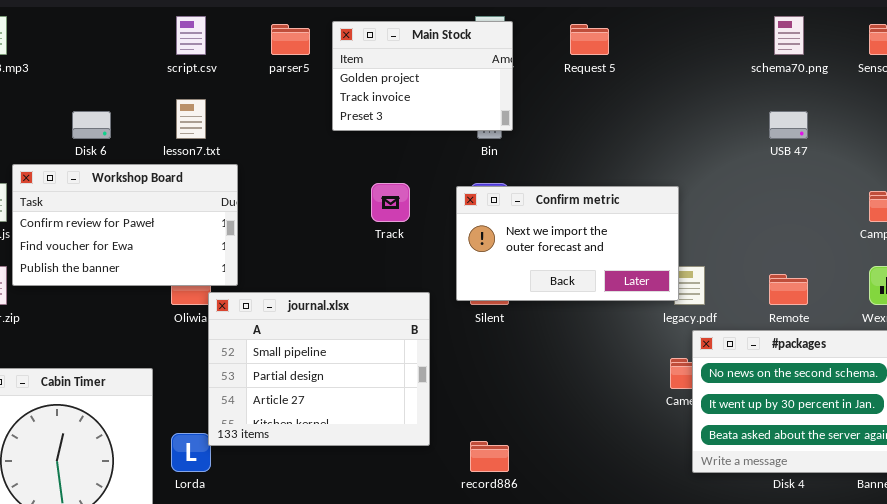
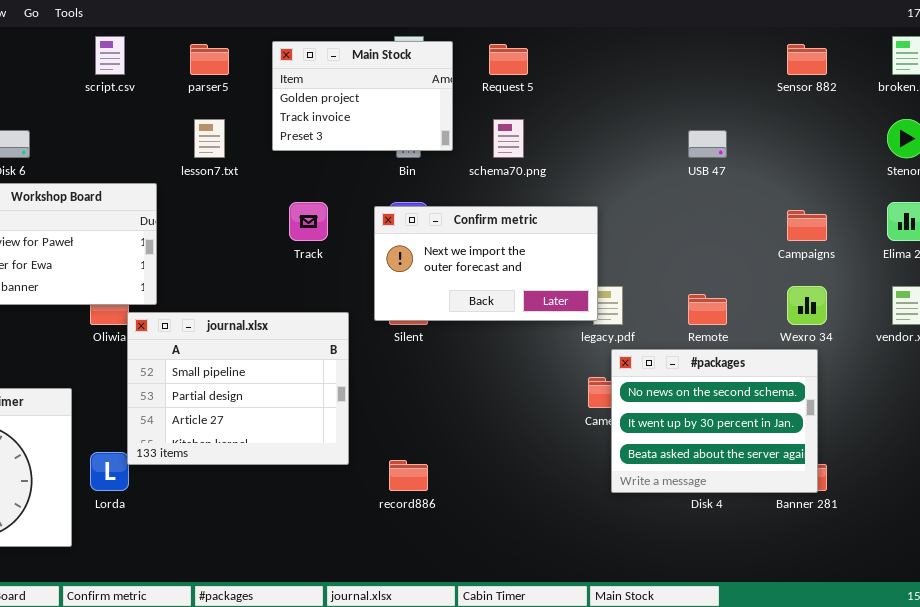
schema70.png: [774,16,804,55] -> [493,119,524,158], moved
Main Stock: [332,21,513,131] -> [272,41,453,151], moved
lesson7.txt: [176,99,206,139] -> [194,119,225,158], moved

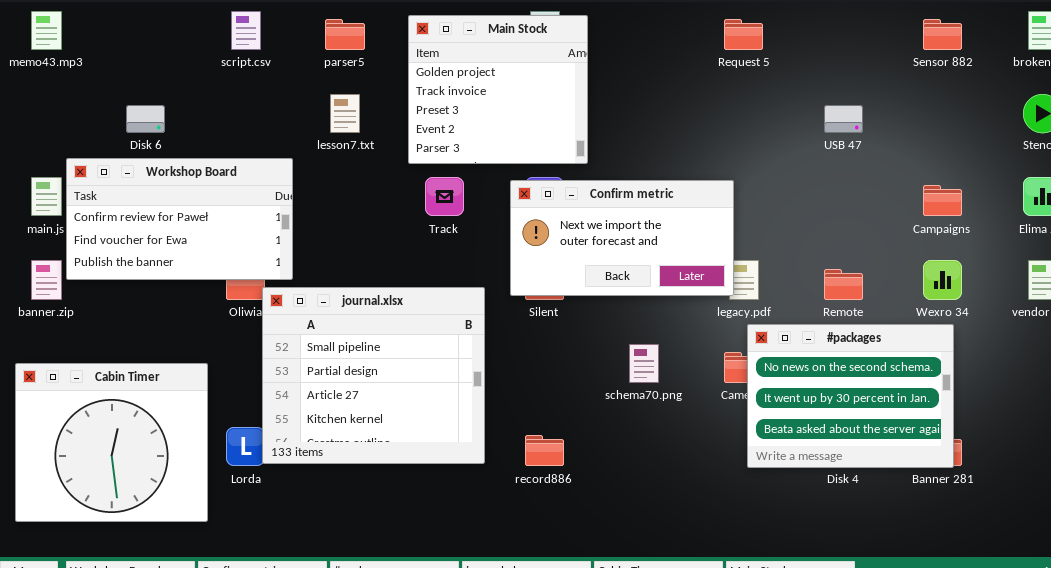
Main Stock: [272,41,453,151] -> [408,15,588,164], resized
Request 5: [489,44,528,75] -> [724,19,763,50], moved
schema70.png: [493,119,524,158] -> [629,344,659,383], moved
journal.xlsx: [127,312,349,465] -> [262,287,485,464], resized

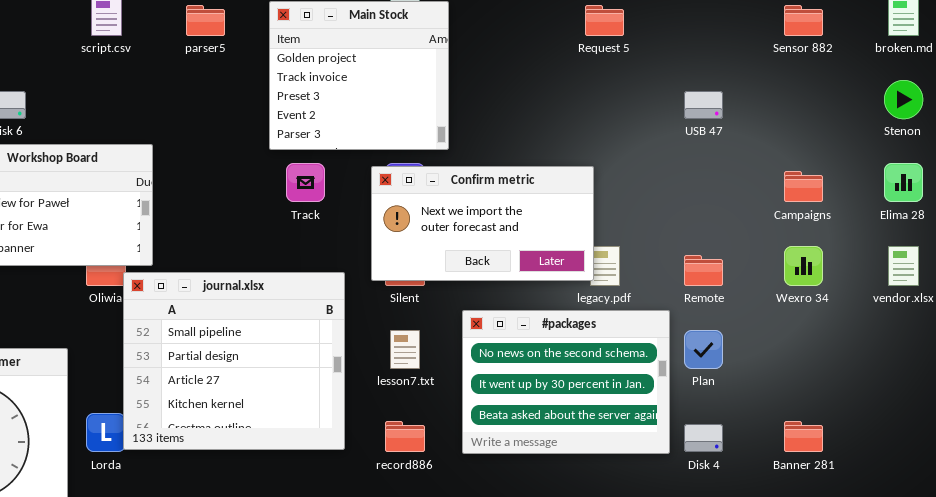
lesson7.txt: [330,94,360,133] -> [390,330,420,369], moved
#packages: [747,324,954,468] -> [462,310,670,454], moved

